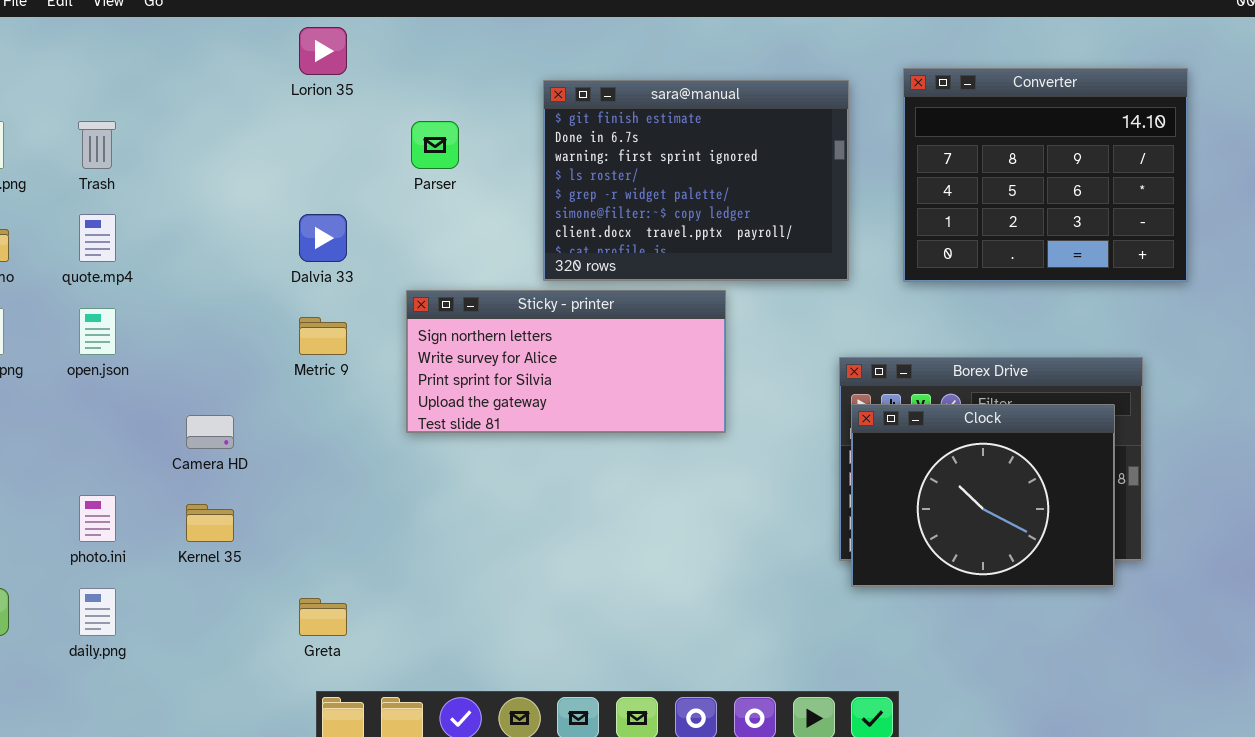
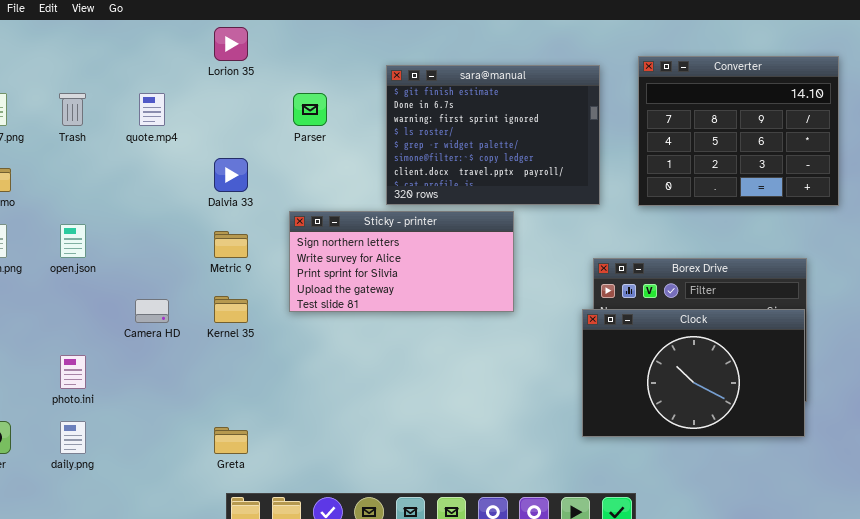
quote.mp4: [79,214,116,262] -> [139,93,165,126], moved
Clock: [851,404,1115,587] -> [582,309,805,437], moved, resized
Kernel 35: [186,504,234,542] -> [214,296,248,323], moved

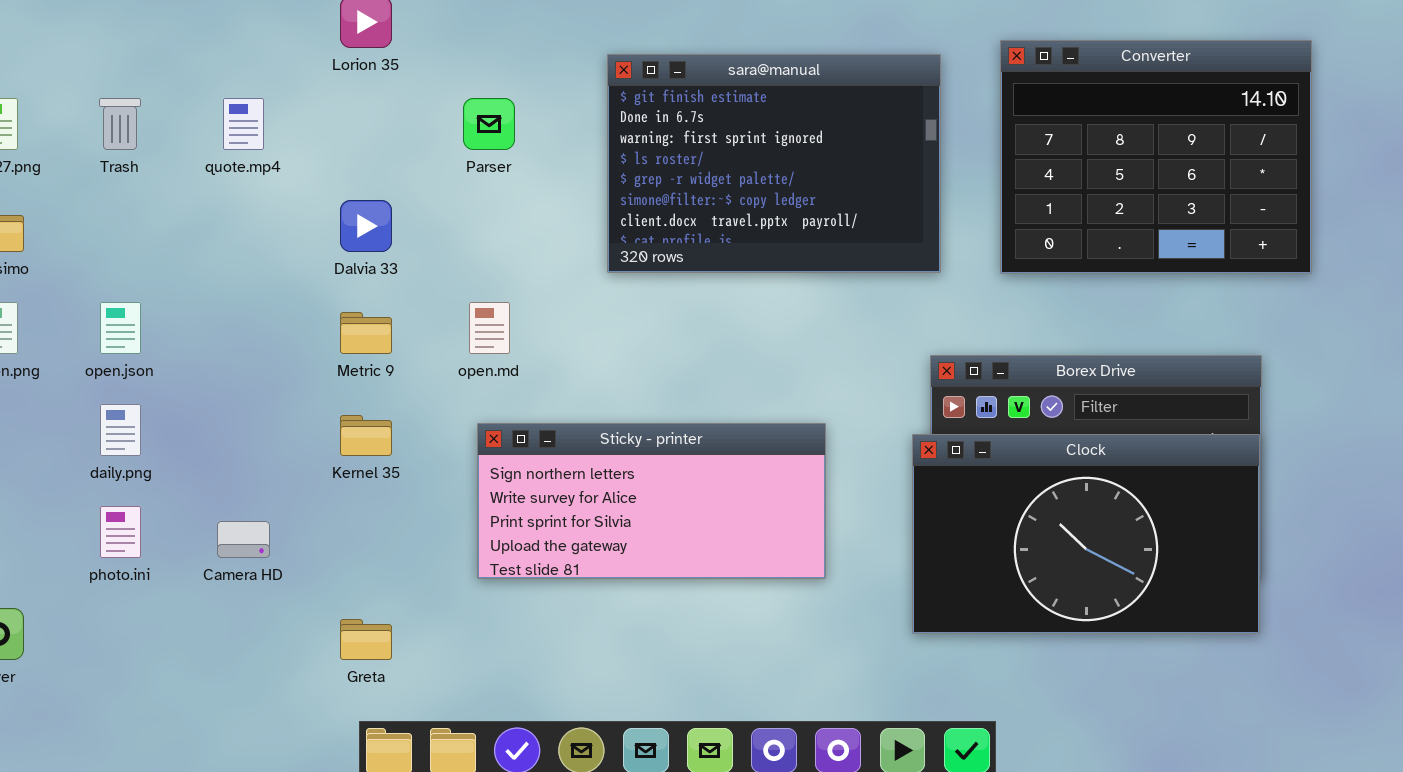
Sticky - printer: [289,211,514,312] -> [477,423,826,579], moved
Camera HD: [135,299,169,323] -> [217,521,270,558], moved
daily.png: [60,421,86,454] -> [100,404,141,456], moved

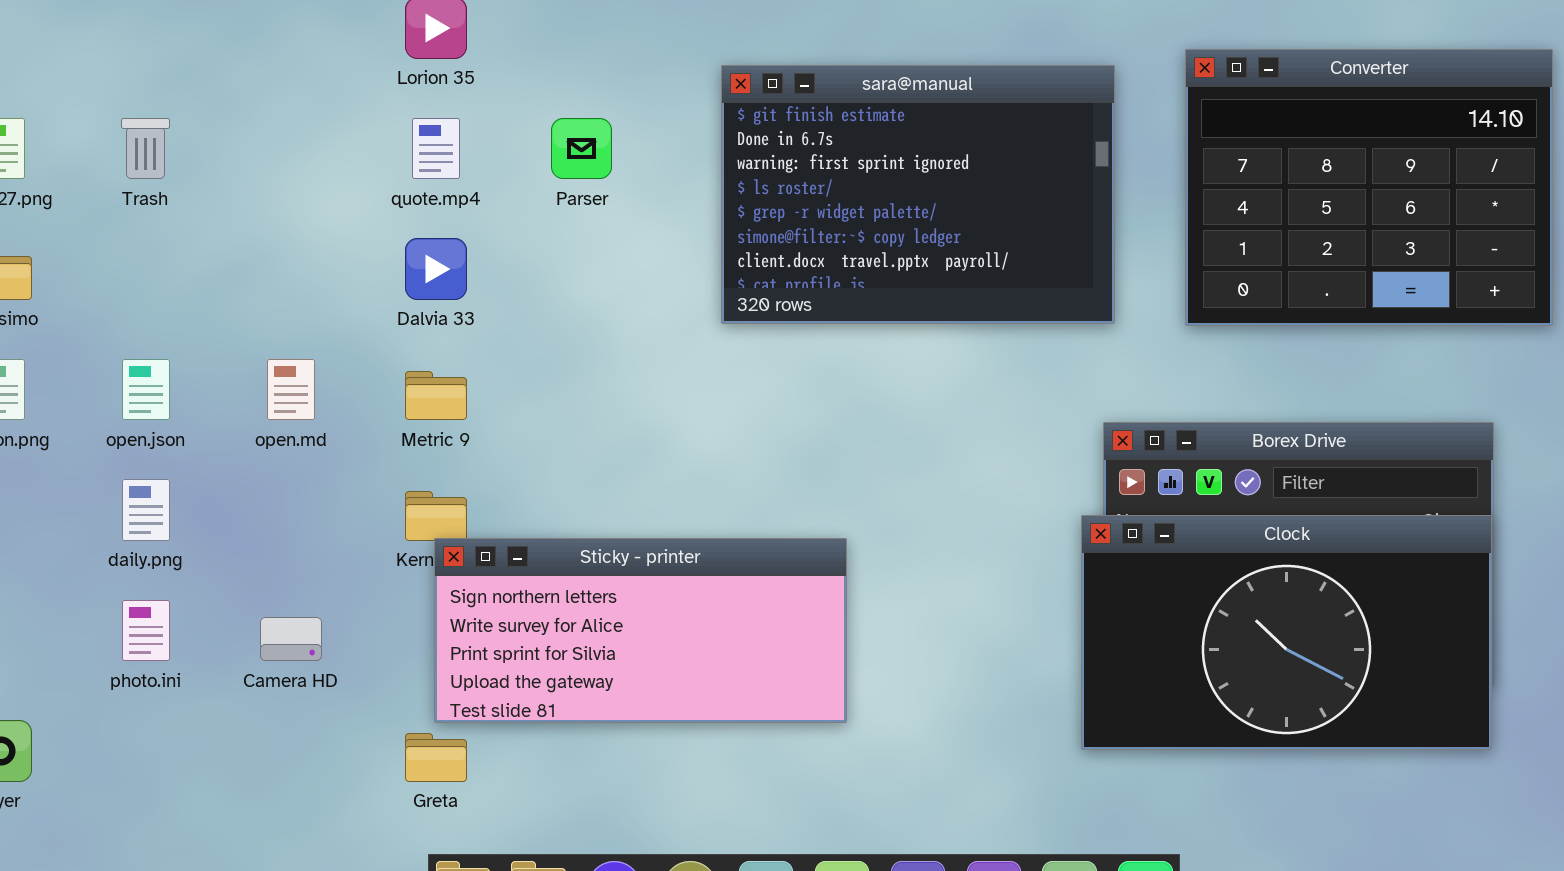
quote.mp4: [223,98,264,150] -> [412,118,460,179], moved
open.md: [469,302,510,354] -> [267,359,315,420], moved
Sticky - printer: [477,423,826,579] -> [434,538,847,723], moved

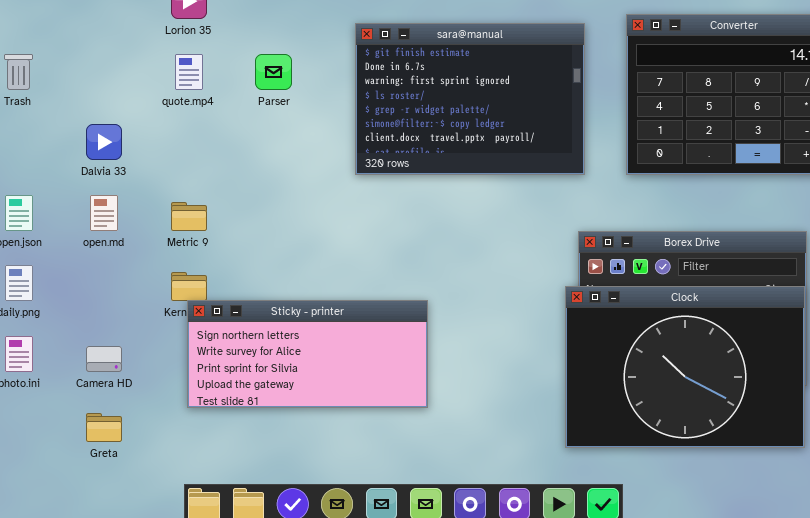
Dalvia 33: [405,238,467,300] -> [86,124,122,160], moved
Clock: [1081,515,1492,750] -> [565,286,805,448], resized
Greta: [405,733,467,782] -> [86,413,122,442], moved

